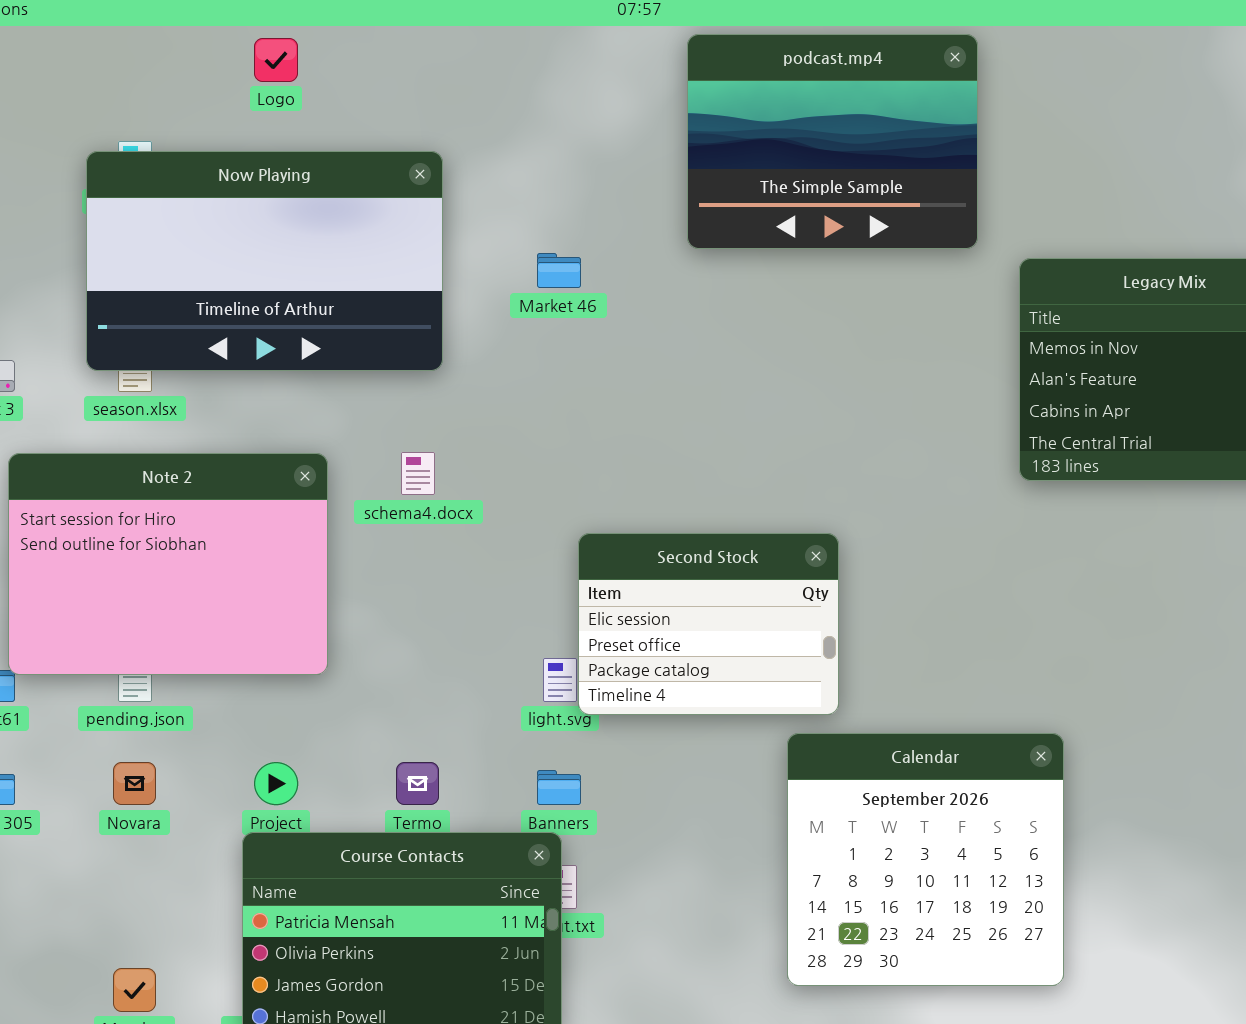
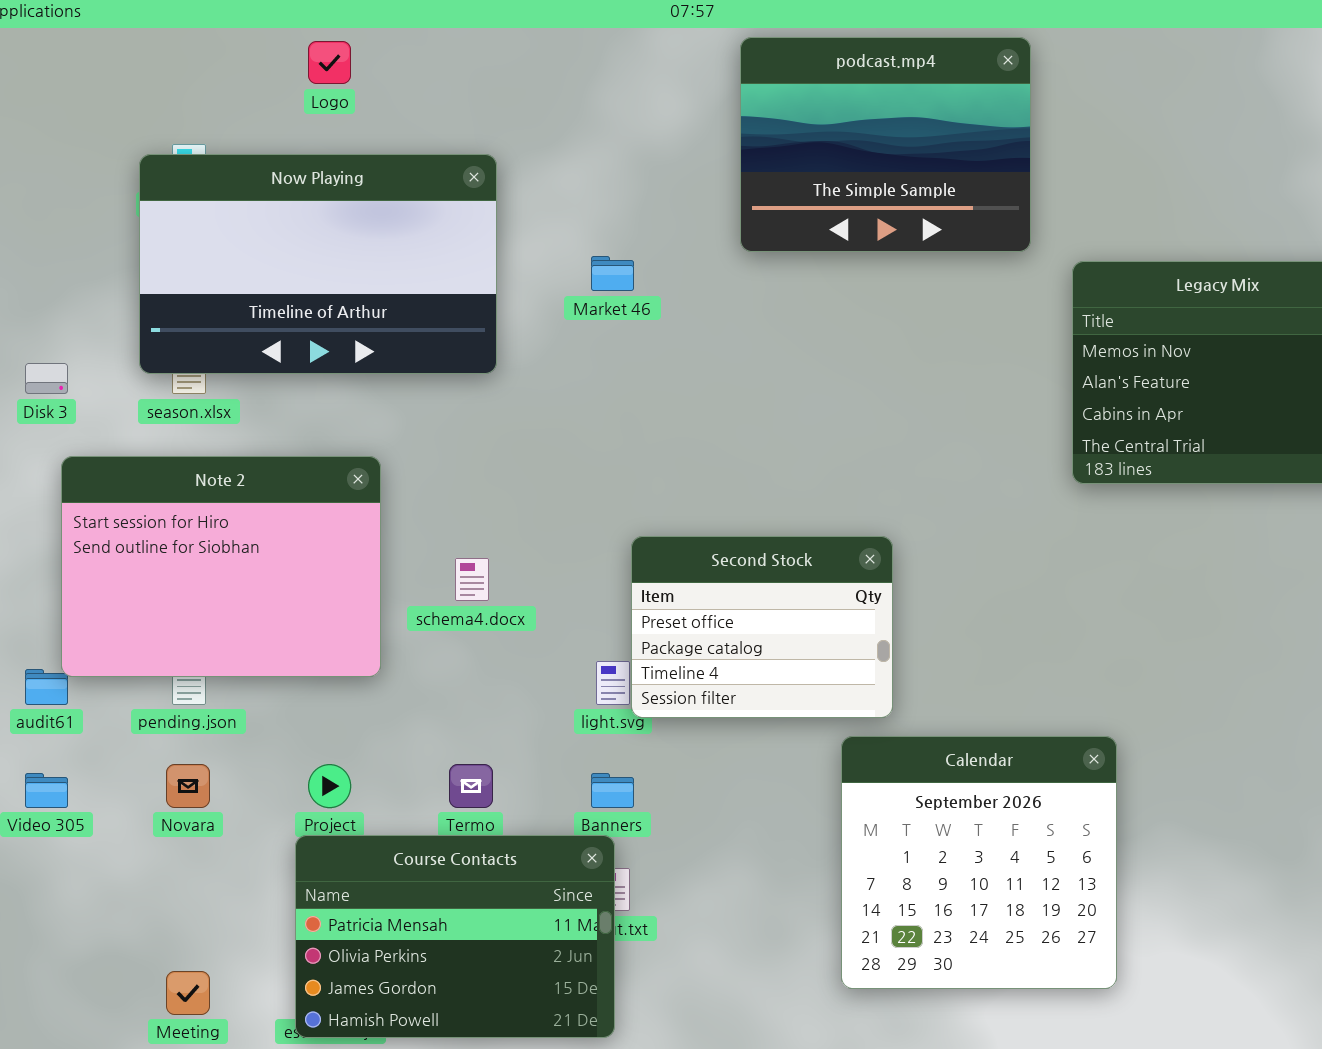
schema4.docx: [401,452,435,495] -> [455,558,489,601], moved
Second Stock: [578,533,839,715] -> [631,536,893,718], scrolled down 1 row

